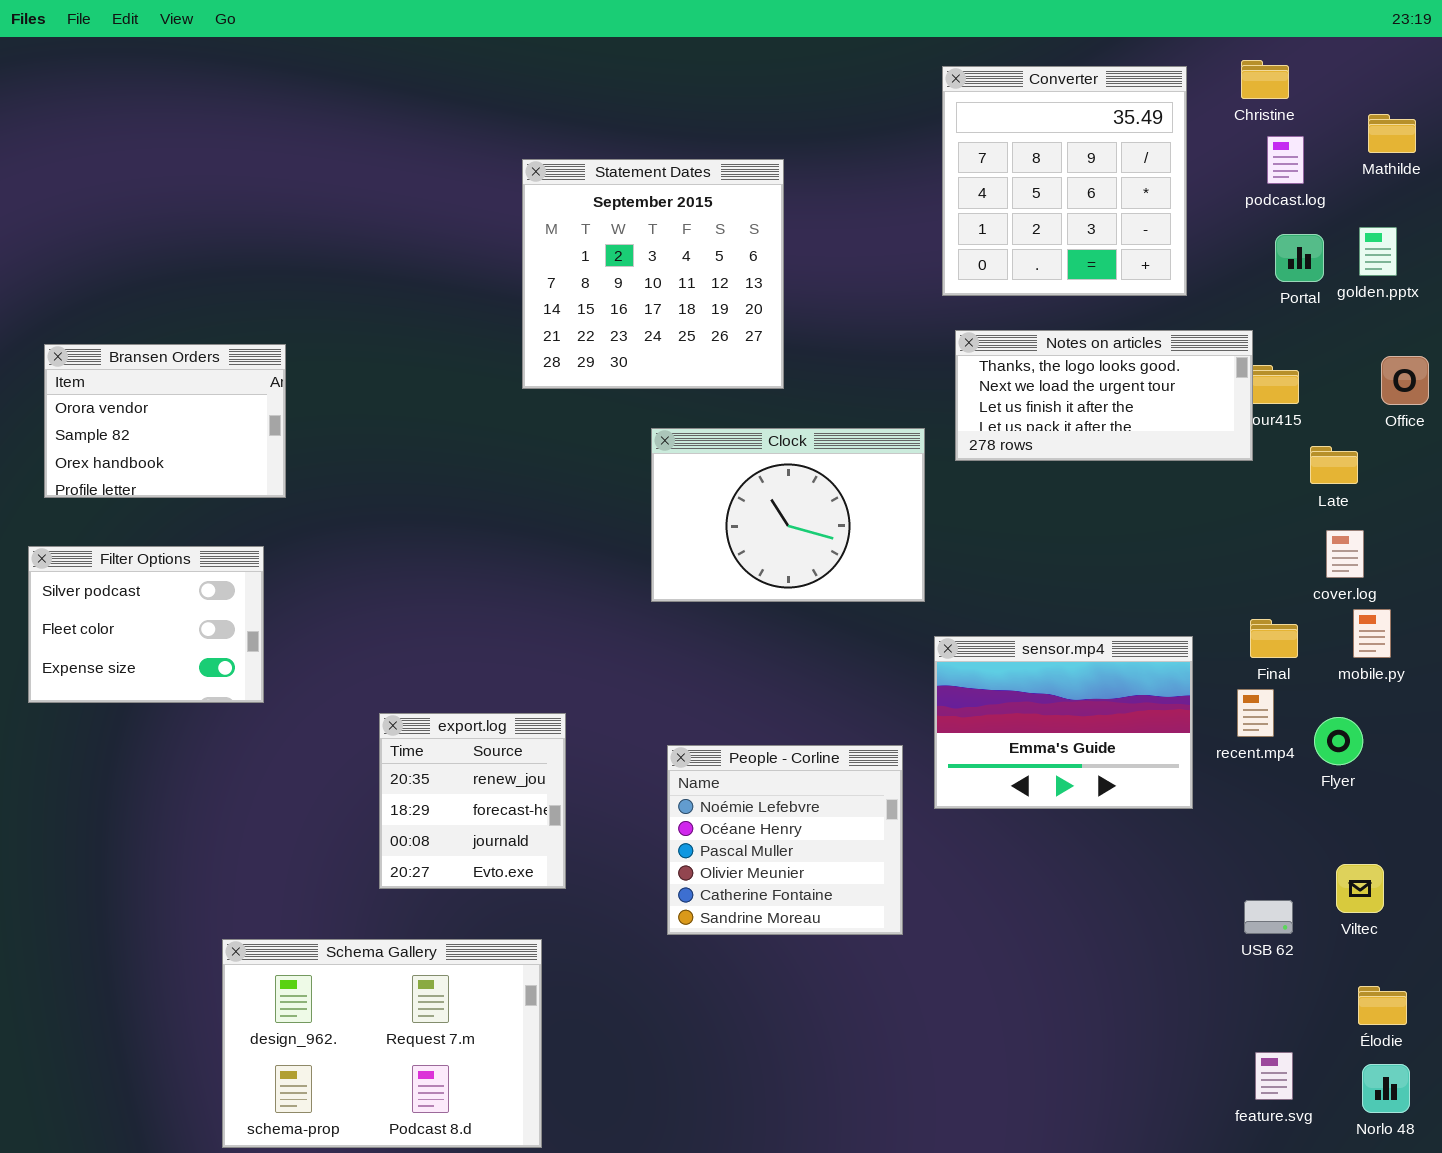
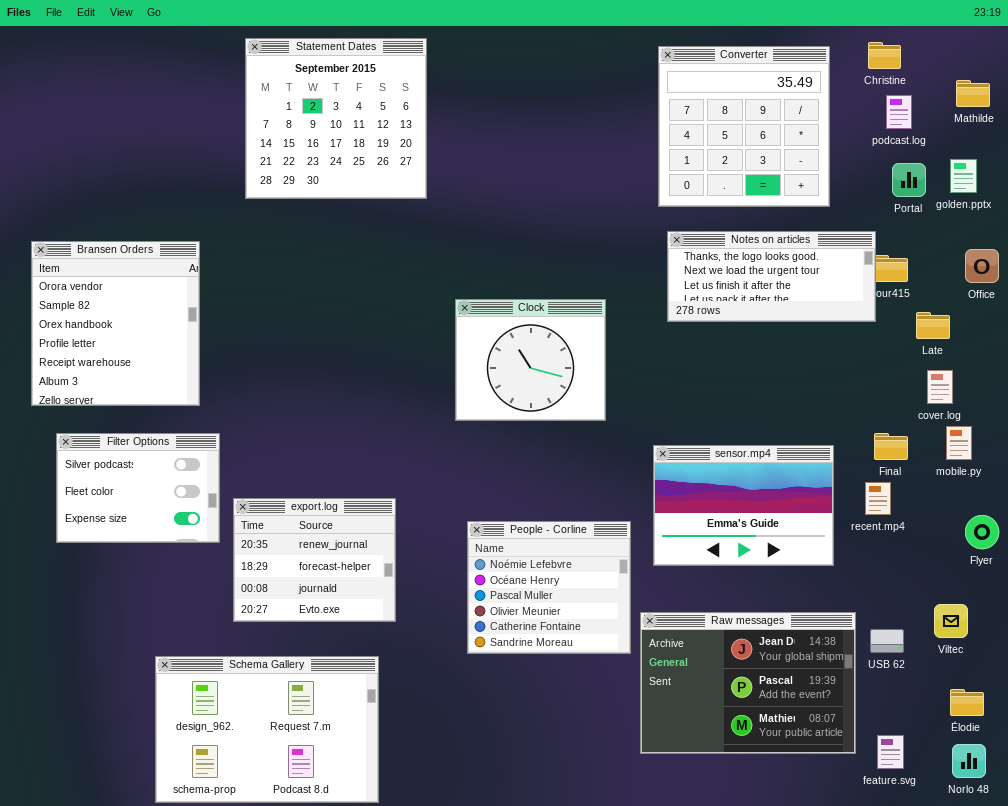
Statement Dates: [522,159,784,389] -> [245,38,427,199], moved
Bransen Orders: [44,344,286,498] -> [31,241,200,406], resized
Clock: [651,428,925,602] -> [455,299,606,421], resized
Filter Options: [28,546,264,703] -> [56,433,220,543], moved
export.log: [379,713,566,889] -> [233,498,396,622], resized
Flyer: [1314,717,1363,765] -> [965,515,999,549], moved
Raw messages: none -> [640,612,856,754], opened

